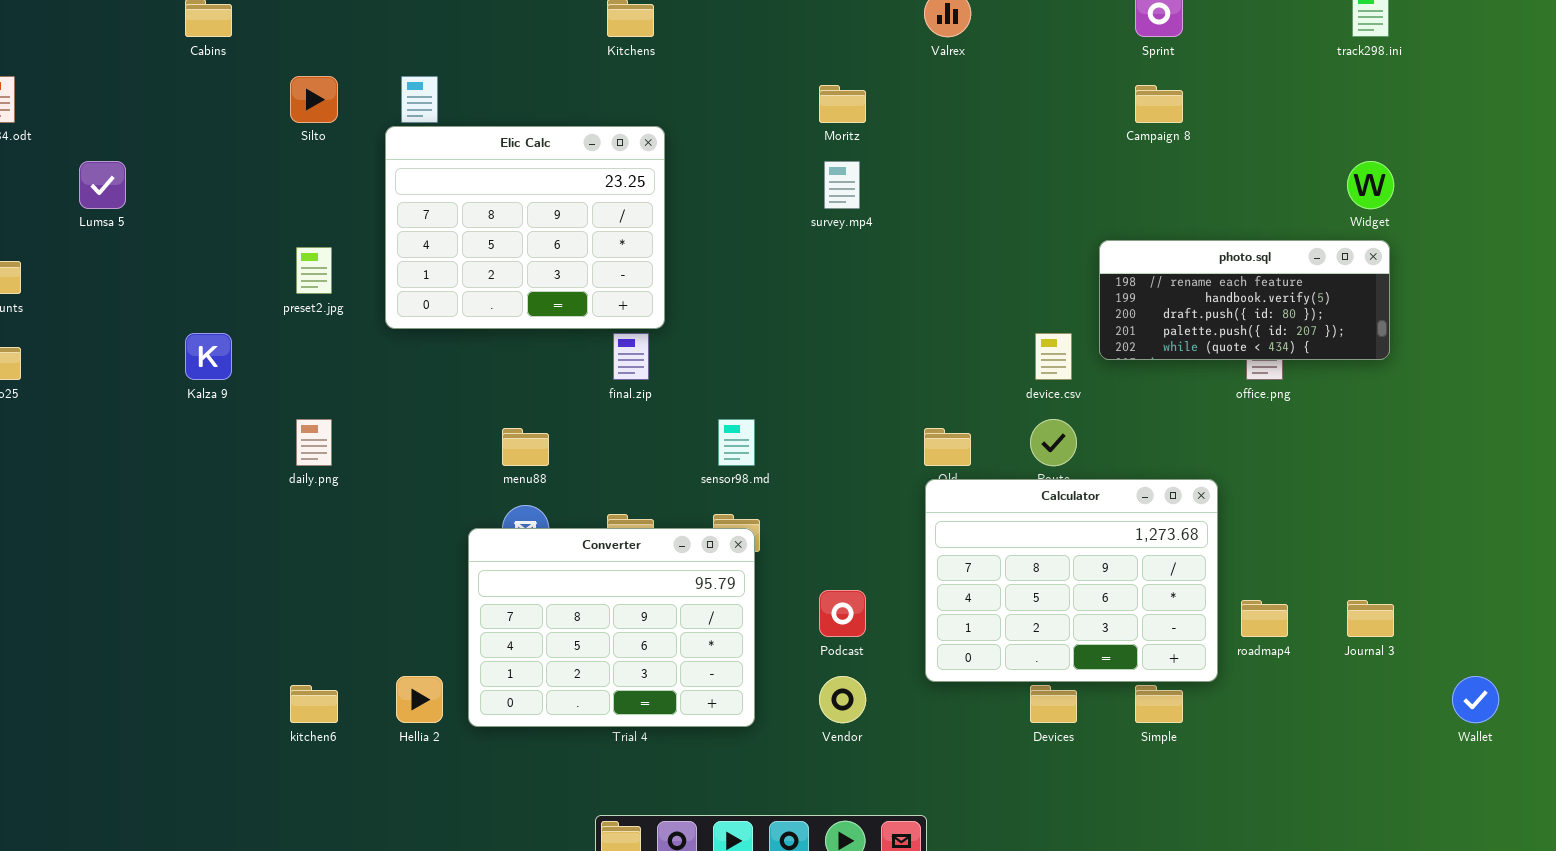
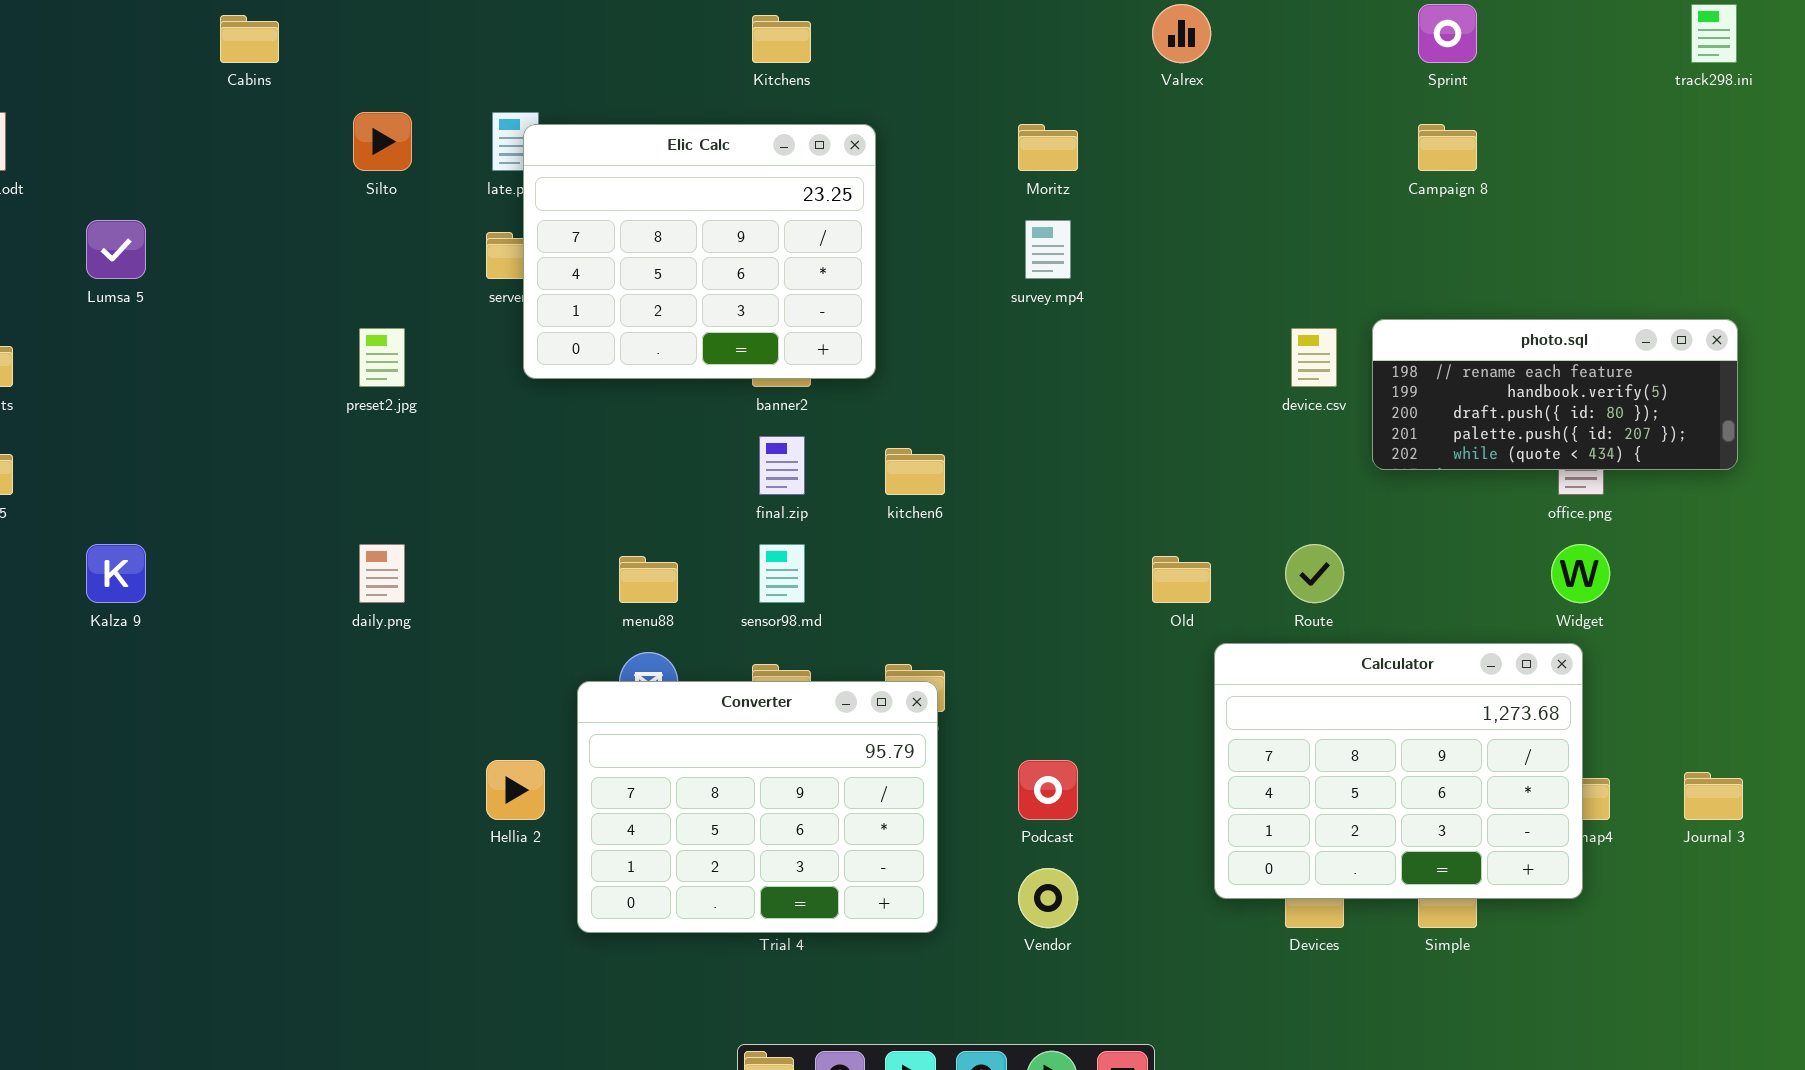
Elic Calc: [385,126,665,329] -> [523,124,876,379], moved
Widget: [1347,161,1394,209] -> [1551,544,1610,603], moved
Kalza 9: [185,333,232,380] -> [86,544,146,603], moved
device.csv: [1035,333,1072,380] -> [1291,328,1337,387], moved
sensor98.md: [718,419,755,466] -> [759,544,805,603], moved
Calculator: [925,479,1218,682] -> [1214,643,1583,899], moved
Hellia 2: [396,676,443,723] -> [486,760,545,820], moved
kitchen6: [290,685,338,723] -> [885,448,945,495], moved

